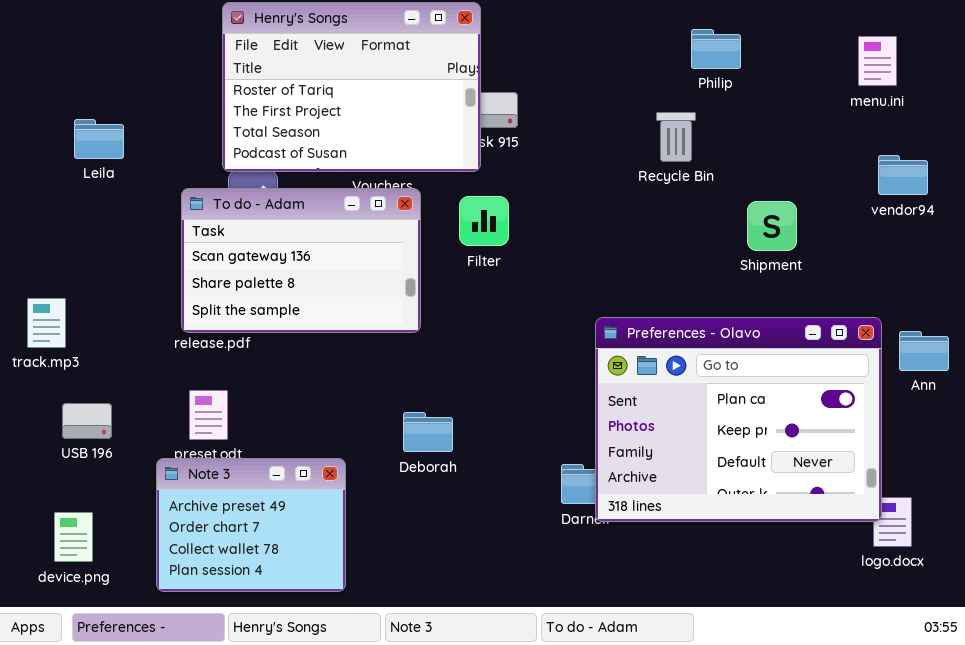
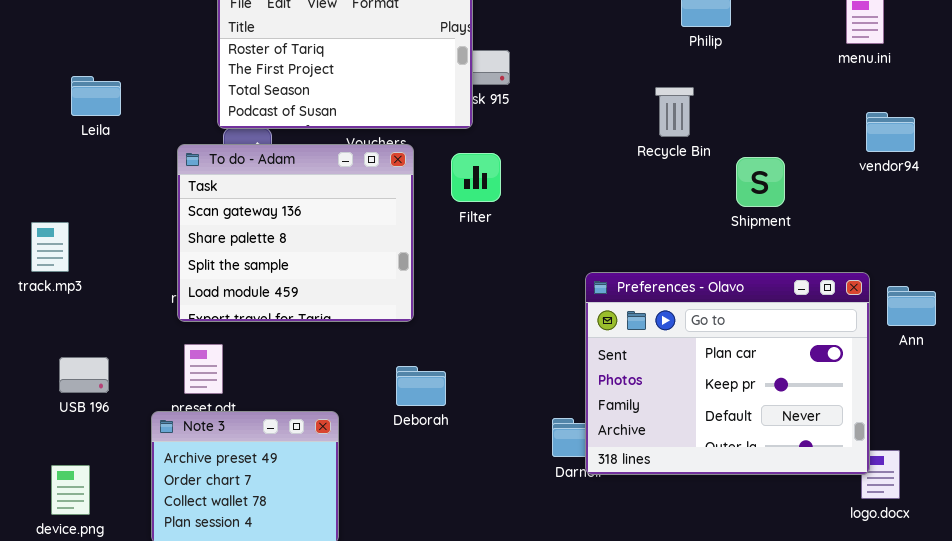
Recycle Bin: [656,112,696,162] -> [655,87,694,137], moved
To do - Adam: [181,188,421,333] -> [177,144,414,322], resized
track.mp3: [27,298,66,348] -> [31,222,69,272], moved

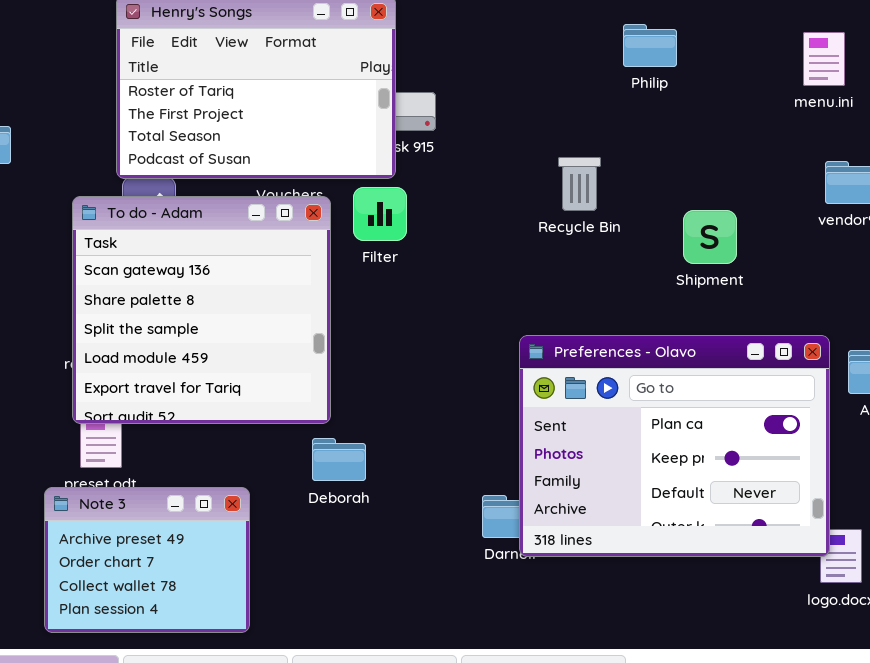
Recycle Bin: [655,87,694,137] -> [558,157,601,211], moved
To do - Adam: [177,144,414,322] -> [72,196,331,424], resized
Filter: [451,153,501,202] -> [353,187,407,241], moved

